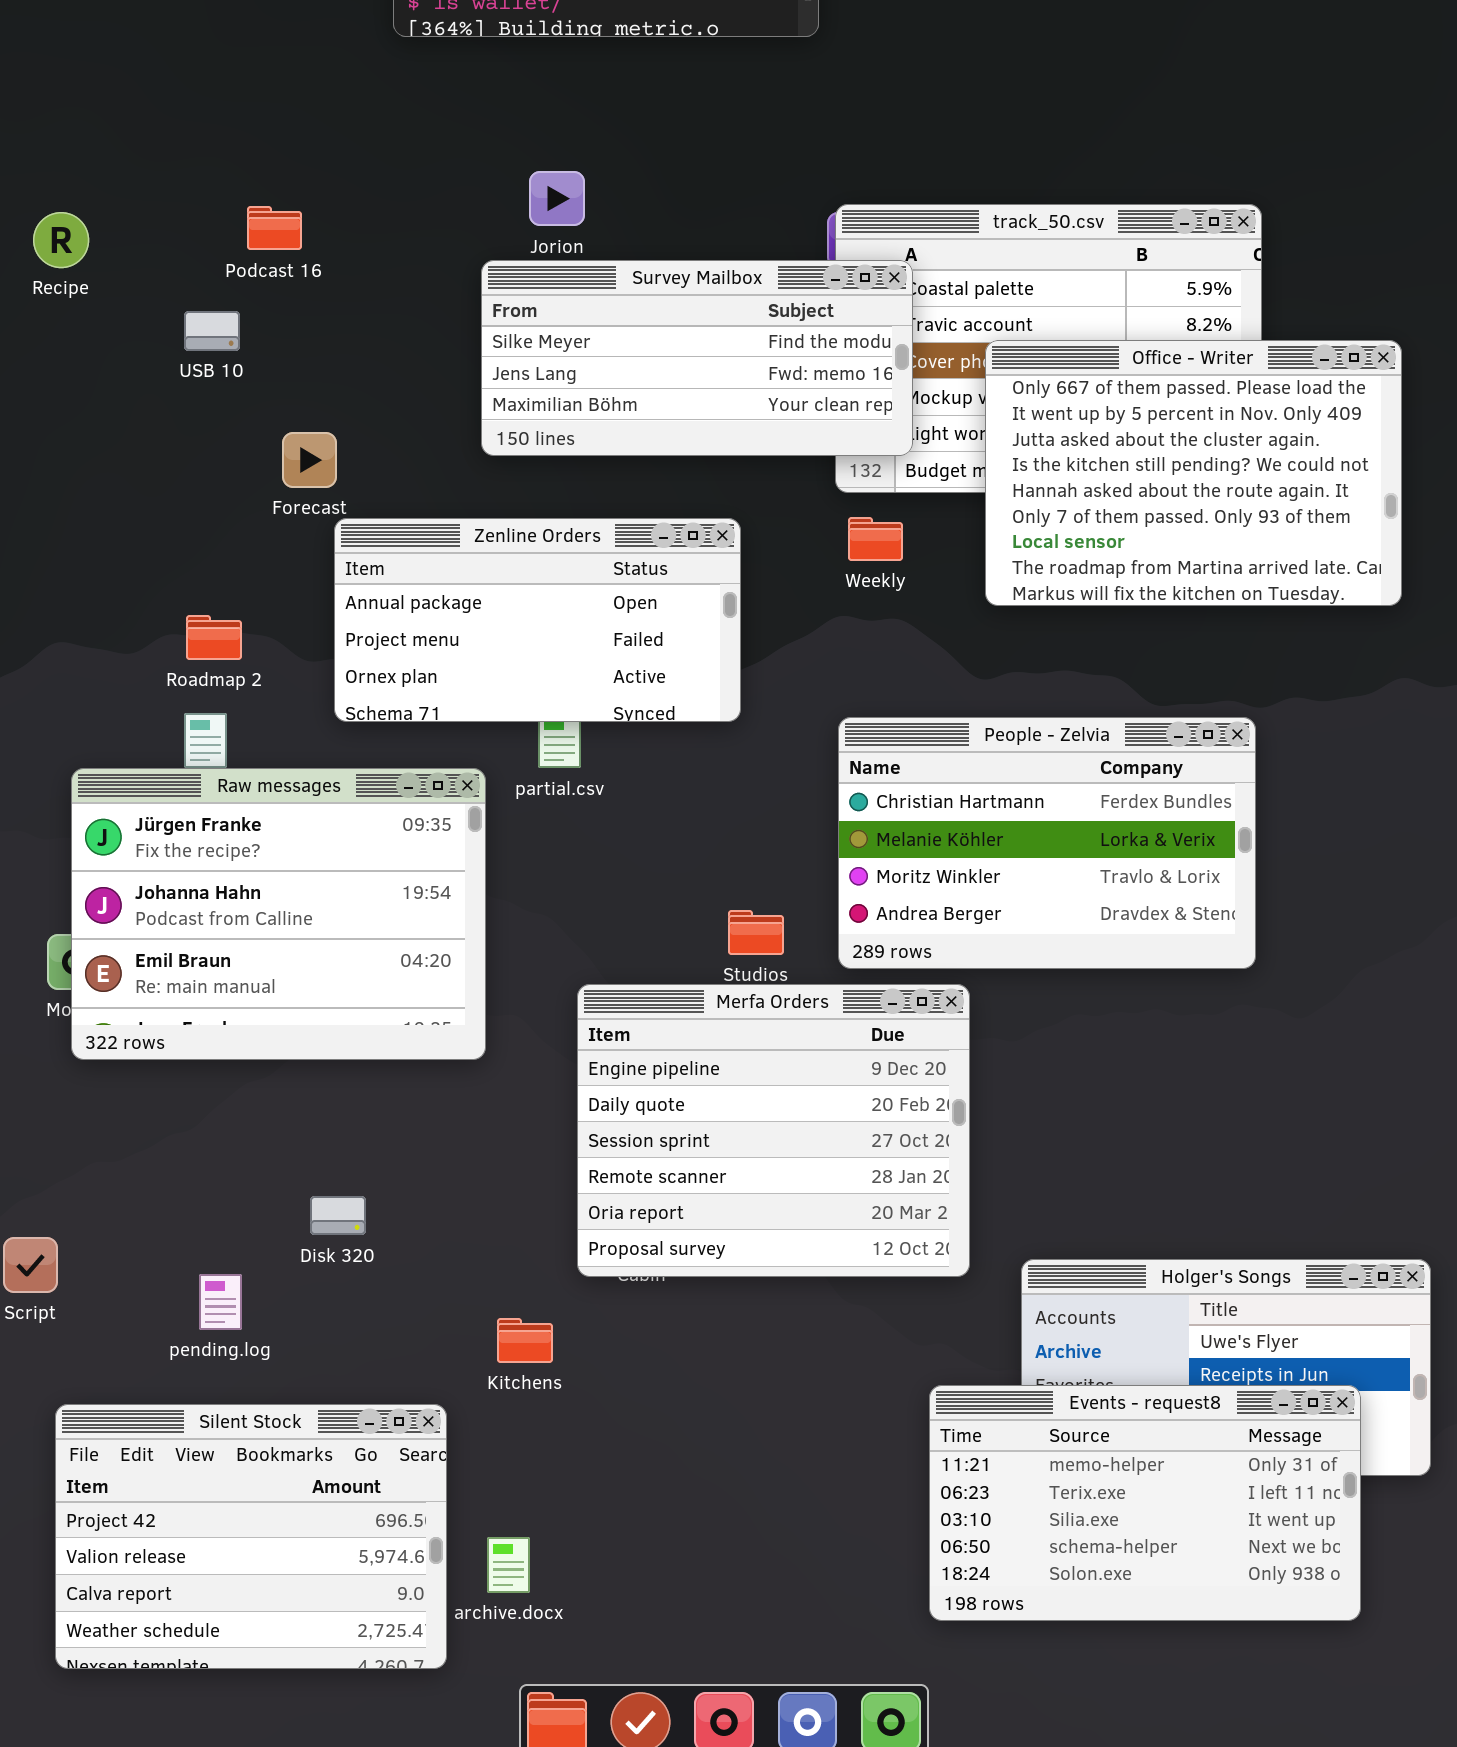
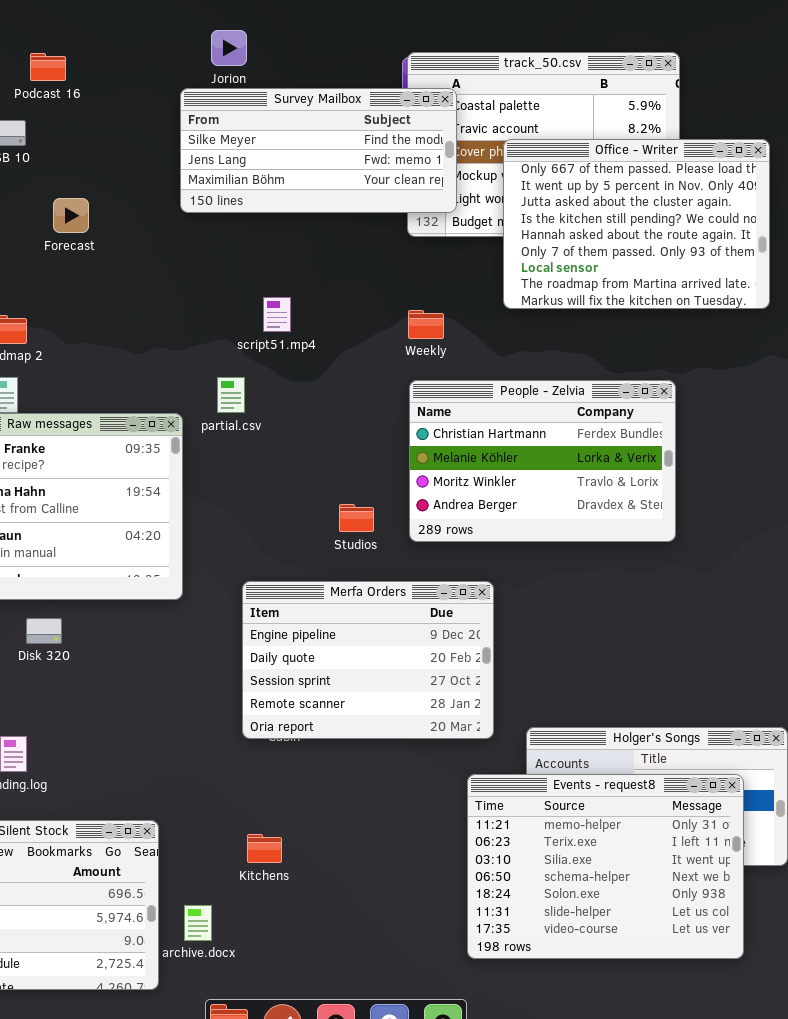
Weekly: [848,517,903,561] -> [408,310,444,339], moved
Zenline Orders: [334,518,741,722] -> none, closed
Merfa Orders: [577,984,970,1277] -> [242,581,494,739], resized
Disk 320: [310,1196,366,1235] -> [26,618,62,644], moved
Kitchens: [497,1318,553,1363] -> [247,834,282,863], moved
Events - request8: [929,1385,1361,1621] -> [467,774,744,959], resized

